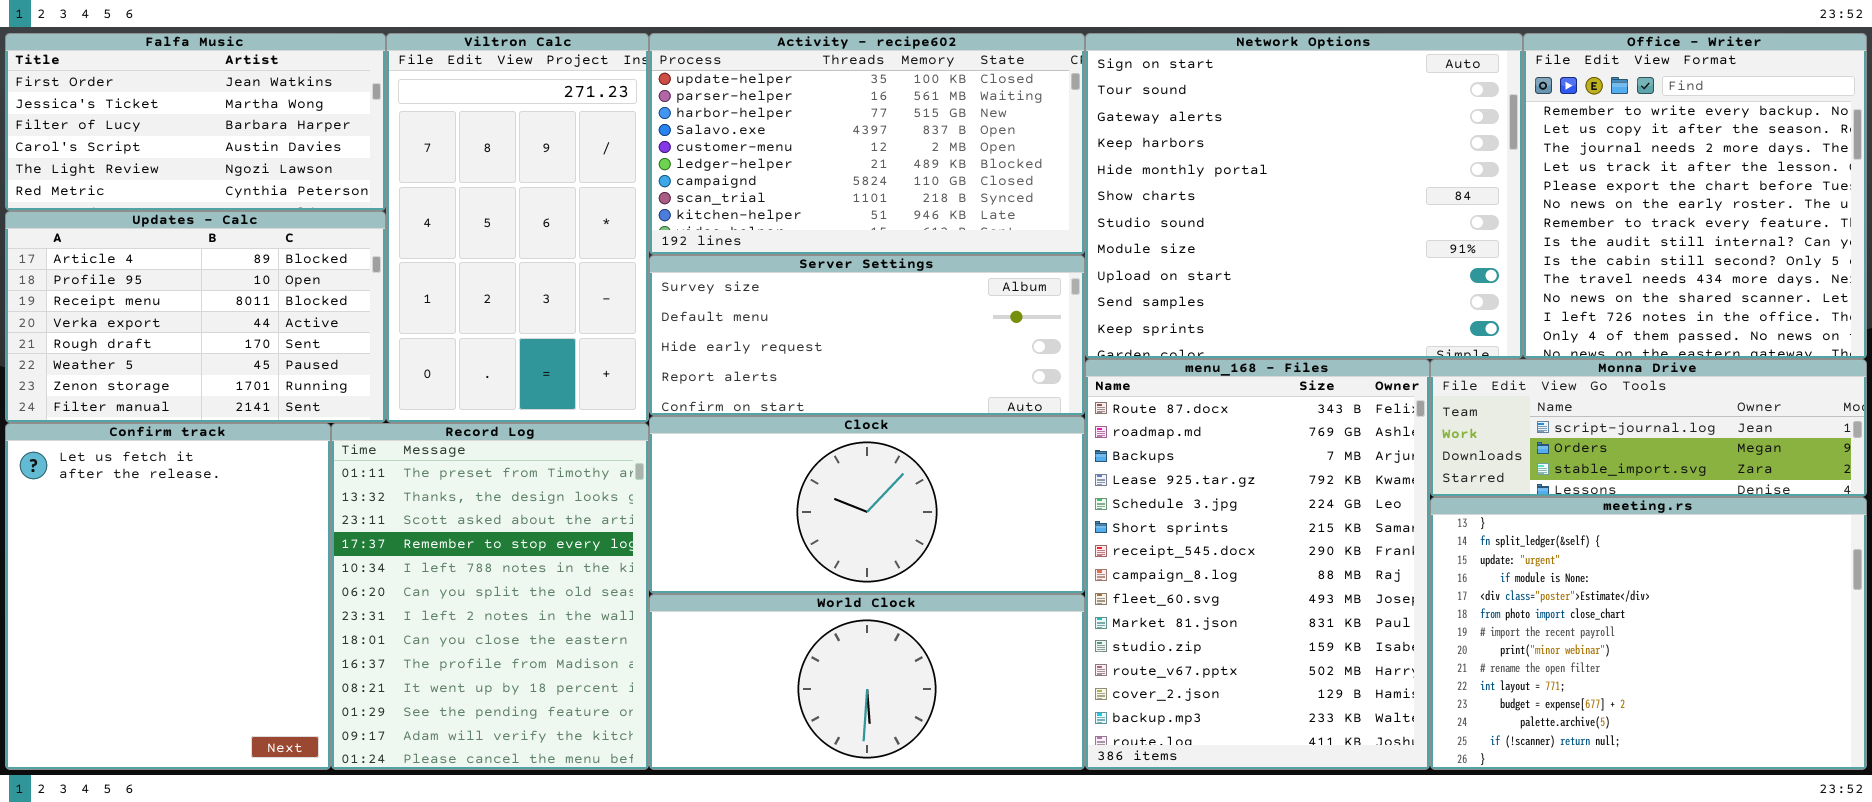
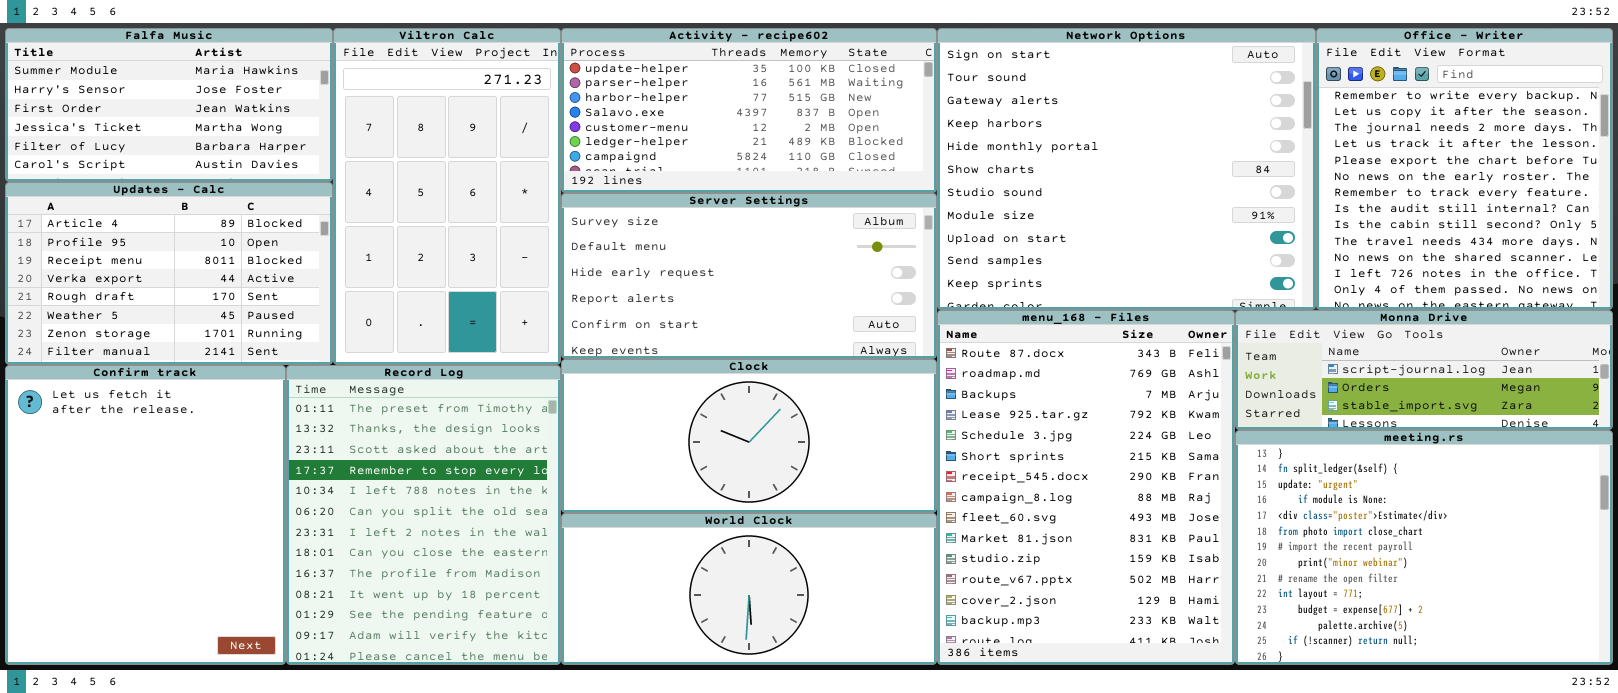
Falfa Music: [5,33,386,211] -> [5,28,333,182], scrolled up 2 rows
Activity - recipe602: [649,33,1085,255] -> [561,28,937,193], resized
Server Settings: [649,255,1085,416] -> [561,193,937,359], resized

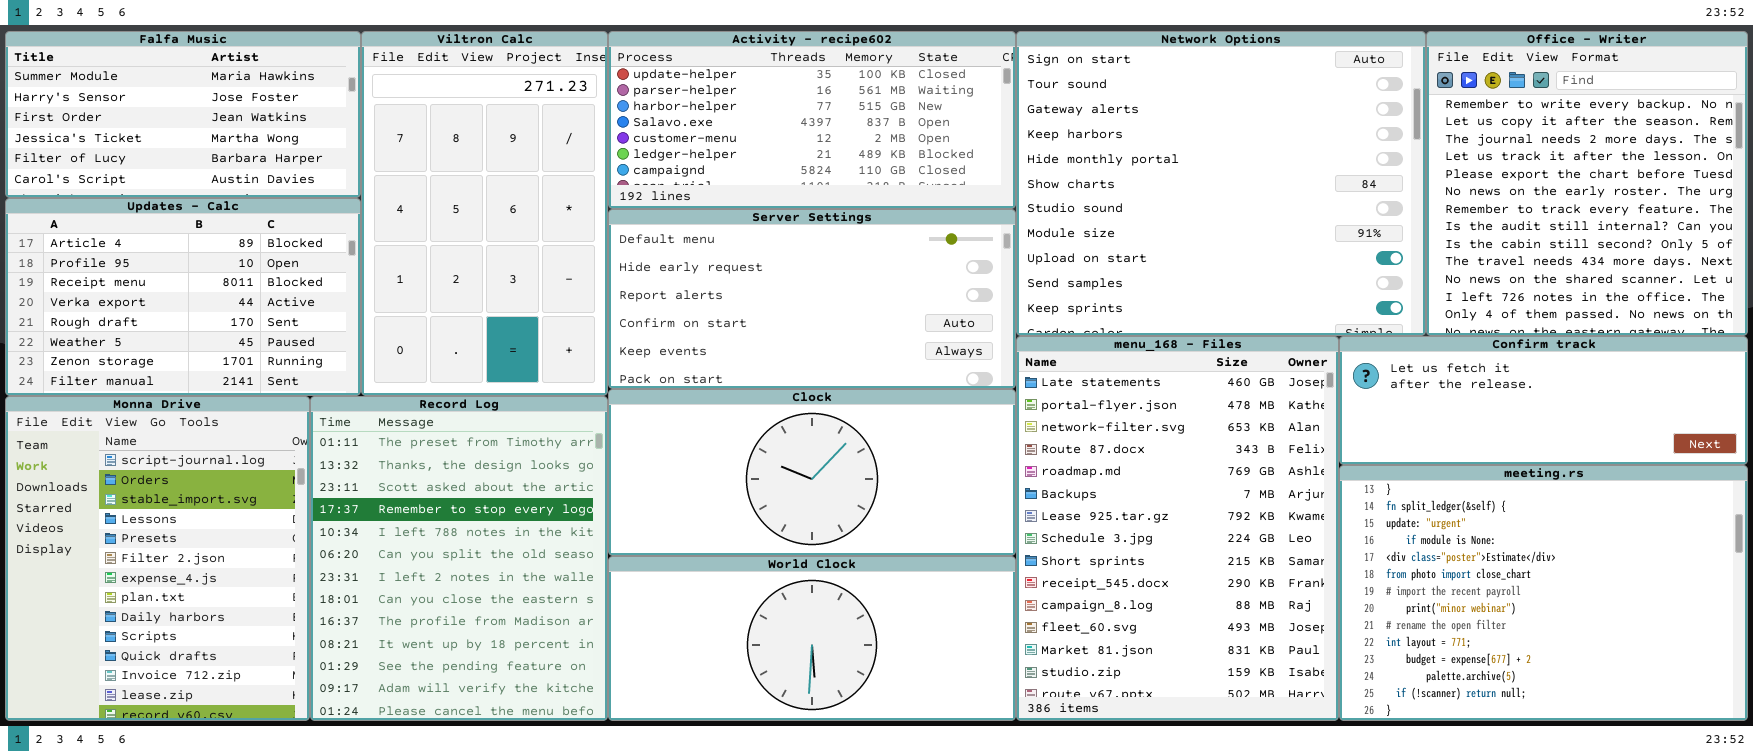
Server Settings: [561,193,937,359] -> [608,209,1016,389], scrolled down 1 row
menu_168 - Files: [937,310,1235,665] -> [1016,336,1339,721], scrolled up 3 rows
Monna Drive: [1235,310,1613,430] -> [5,396,310,721], moved, resized
Confirm track: [5,365,286,665] -> [1339,336,1748,465], moved, resized

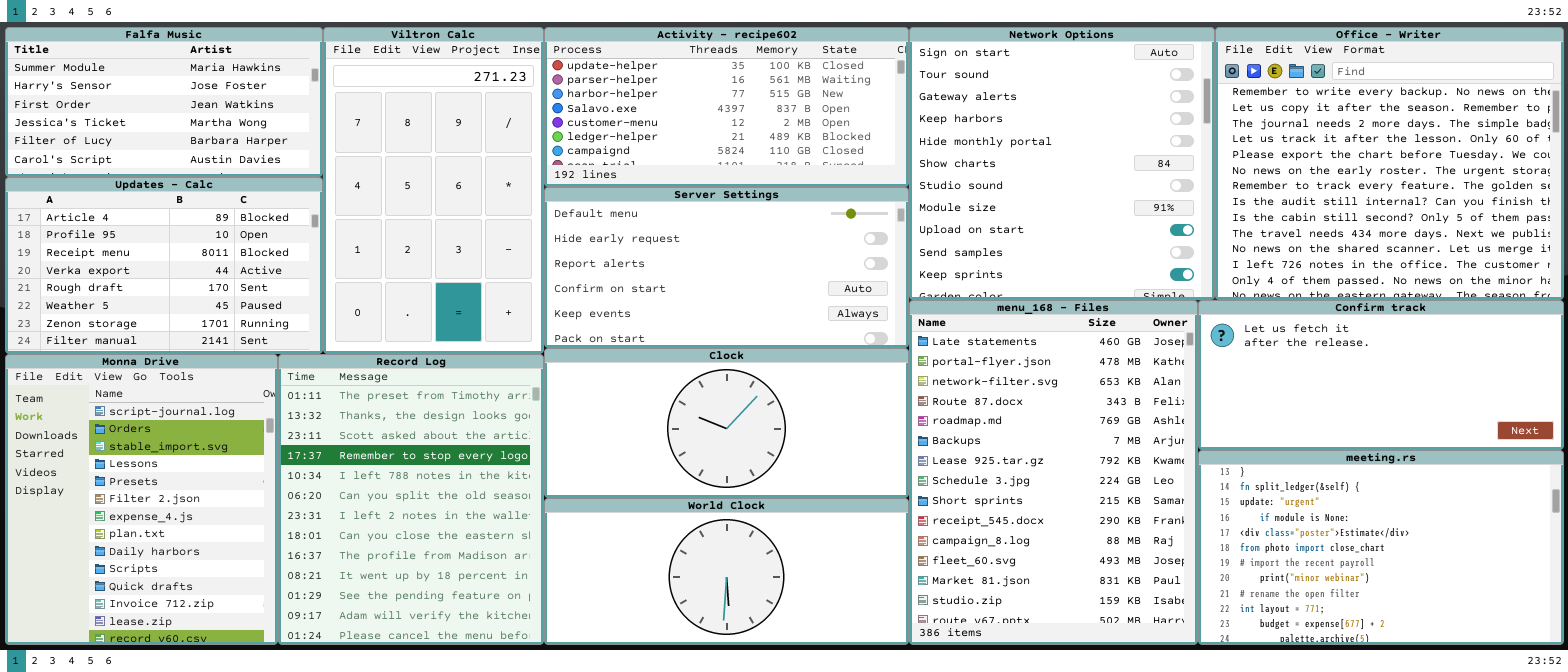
Network Options: [1016,31,1426,336] -> [909,27,1215,300], resized
Office - Writer: [1426,31,1748,336] -> [1215,27,1564,300], resized
Confirm track: [1339,336,1748,465] -> [1198,300,1564,450], resized
meeting.rs: [1339,465,1748,721] -> [1198,450,1564,645], resized

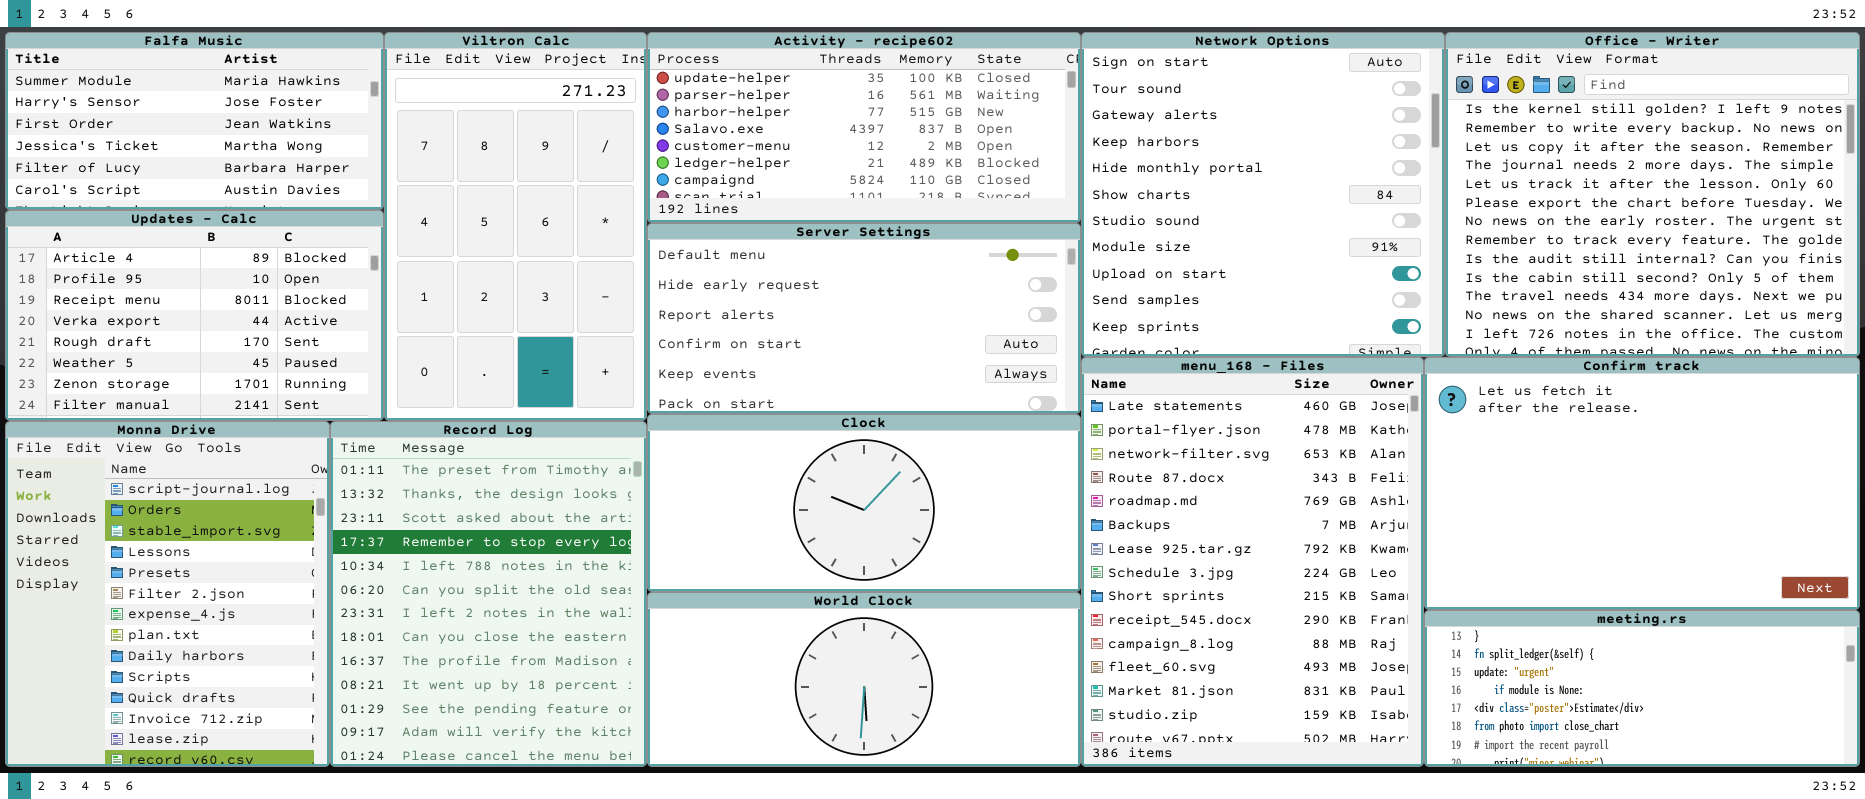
Office - Writer: [1215,27,1564,300] -> [1445,32,1860,357], scrolled up 1 row
Confirm track: [1198,300,1564,450] -> [1424,357,1860,610], resized
meeting.rs: [1198,450,1564,645] -> [1424,610,1860,767], resized

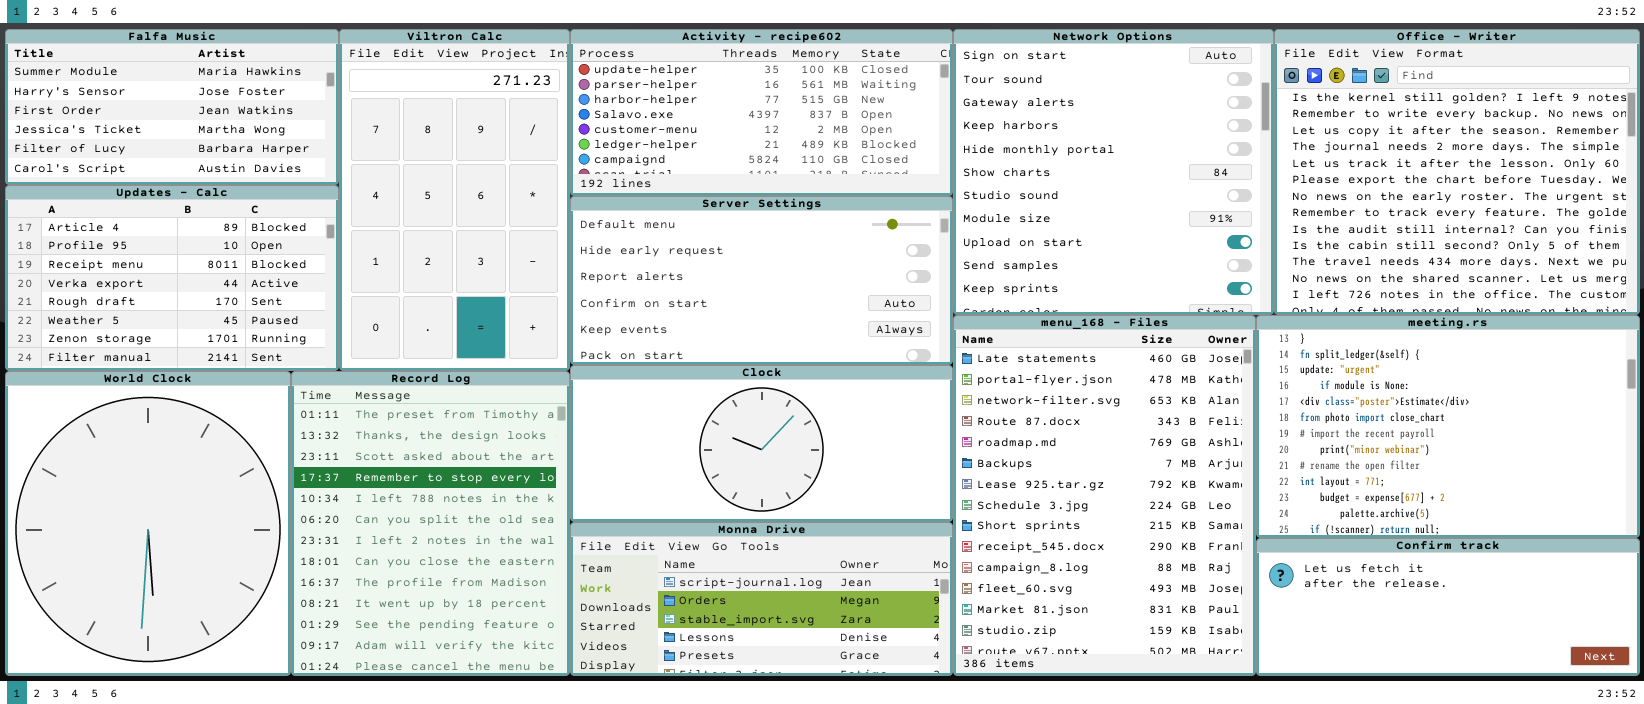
Confirm track: [1424,357,1860,610] -> [1256,538,1640,676], moved, resized
Monna Drive: [5,421,330,767] -> [570,522,953,676], moved, resized
World Clock: [647,592,1081,767] -> [5,371,291,676], moved, resized
meeting.rs: [1424,610,1860,767] -> [1256,315,1640,538], moved, resized

